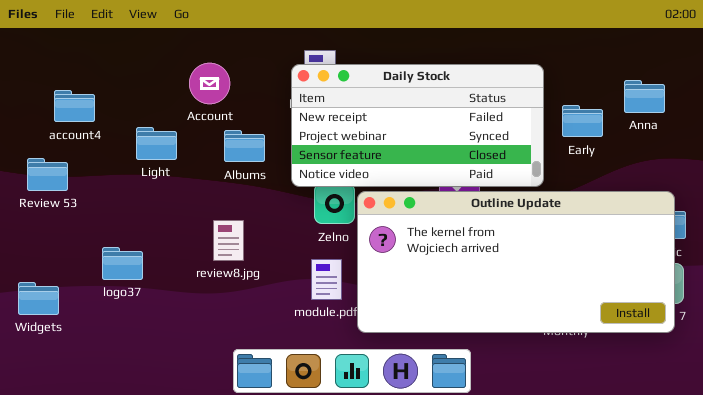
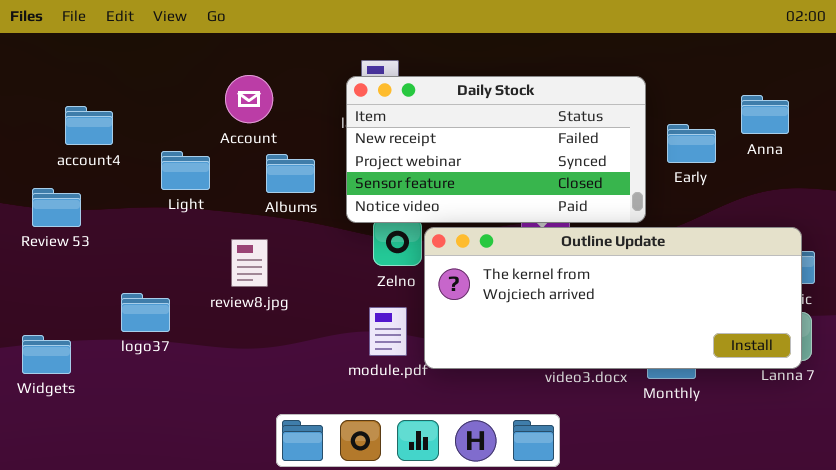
Outline Update: [357,191,675,333] -> [424,227,802,369], resized
review8.jpg: [213,220,244,261] -> [231,239,268,287], moved

